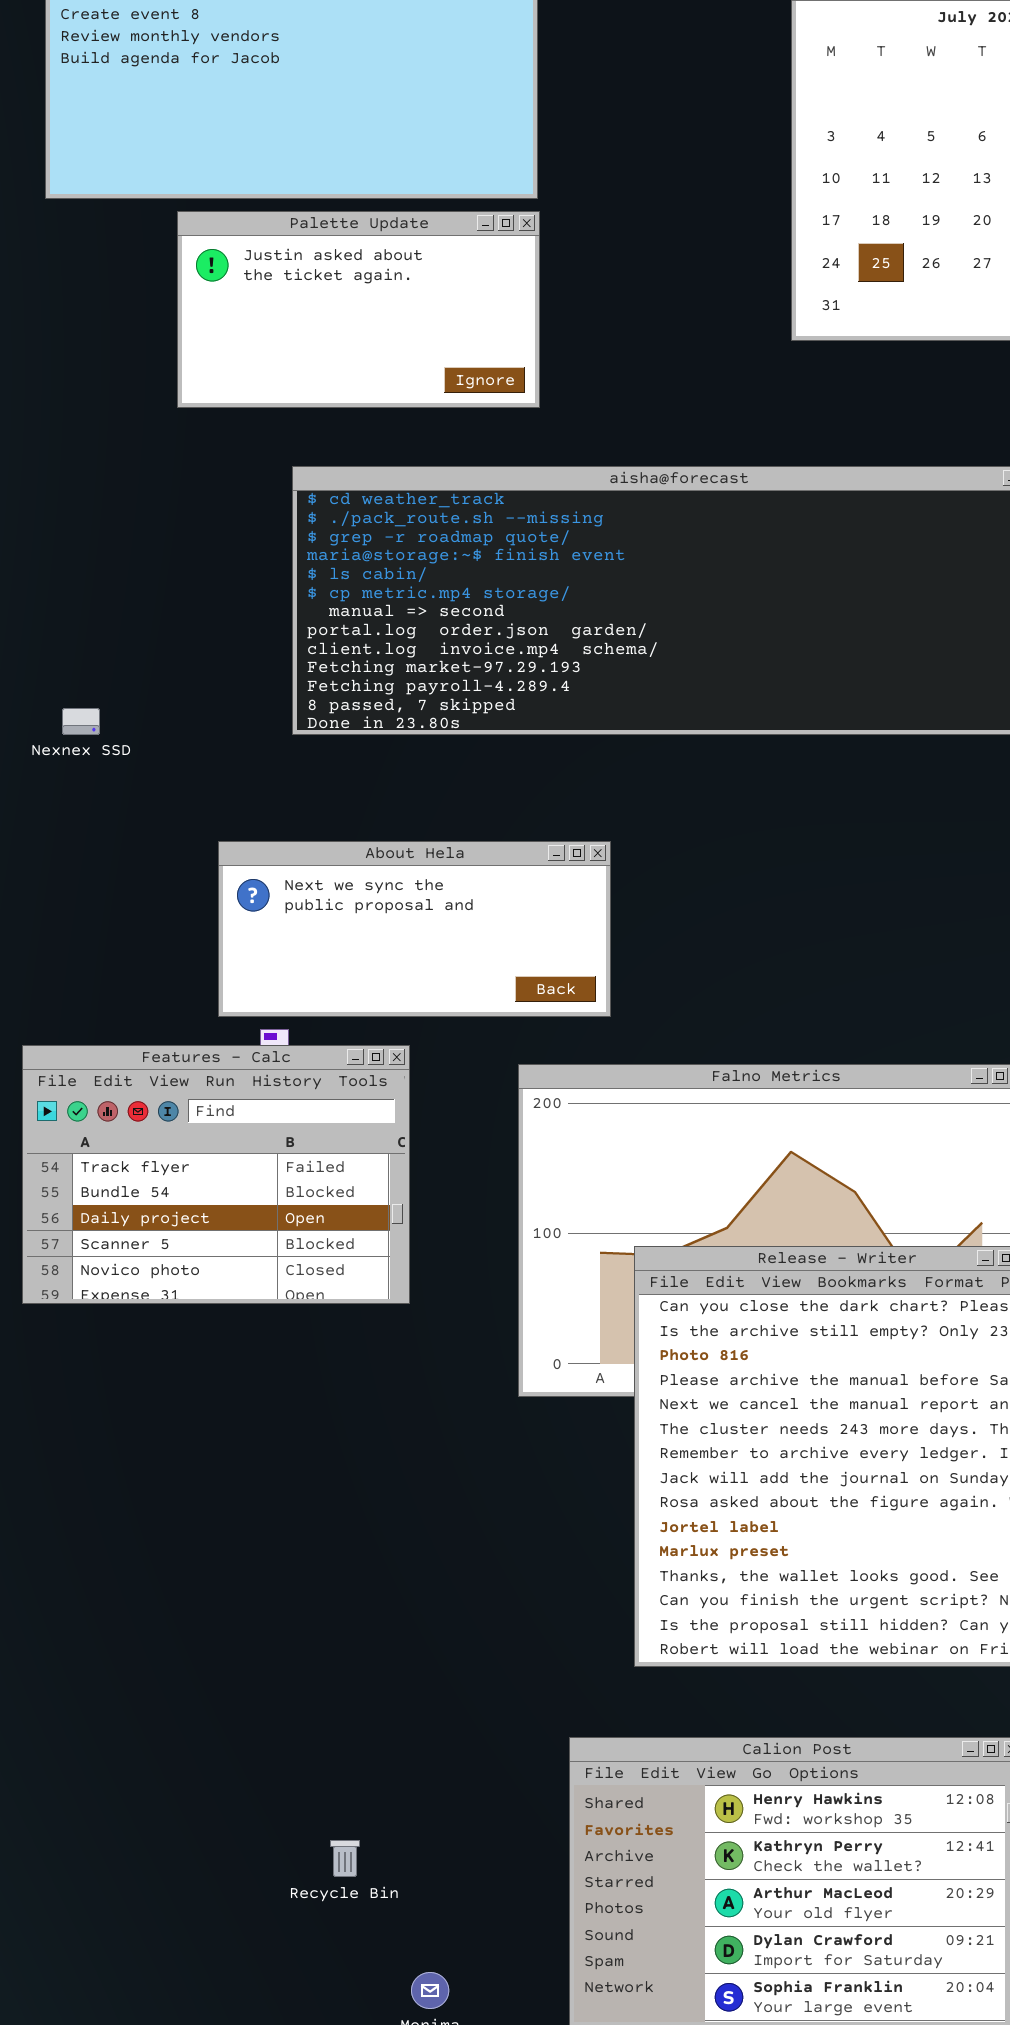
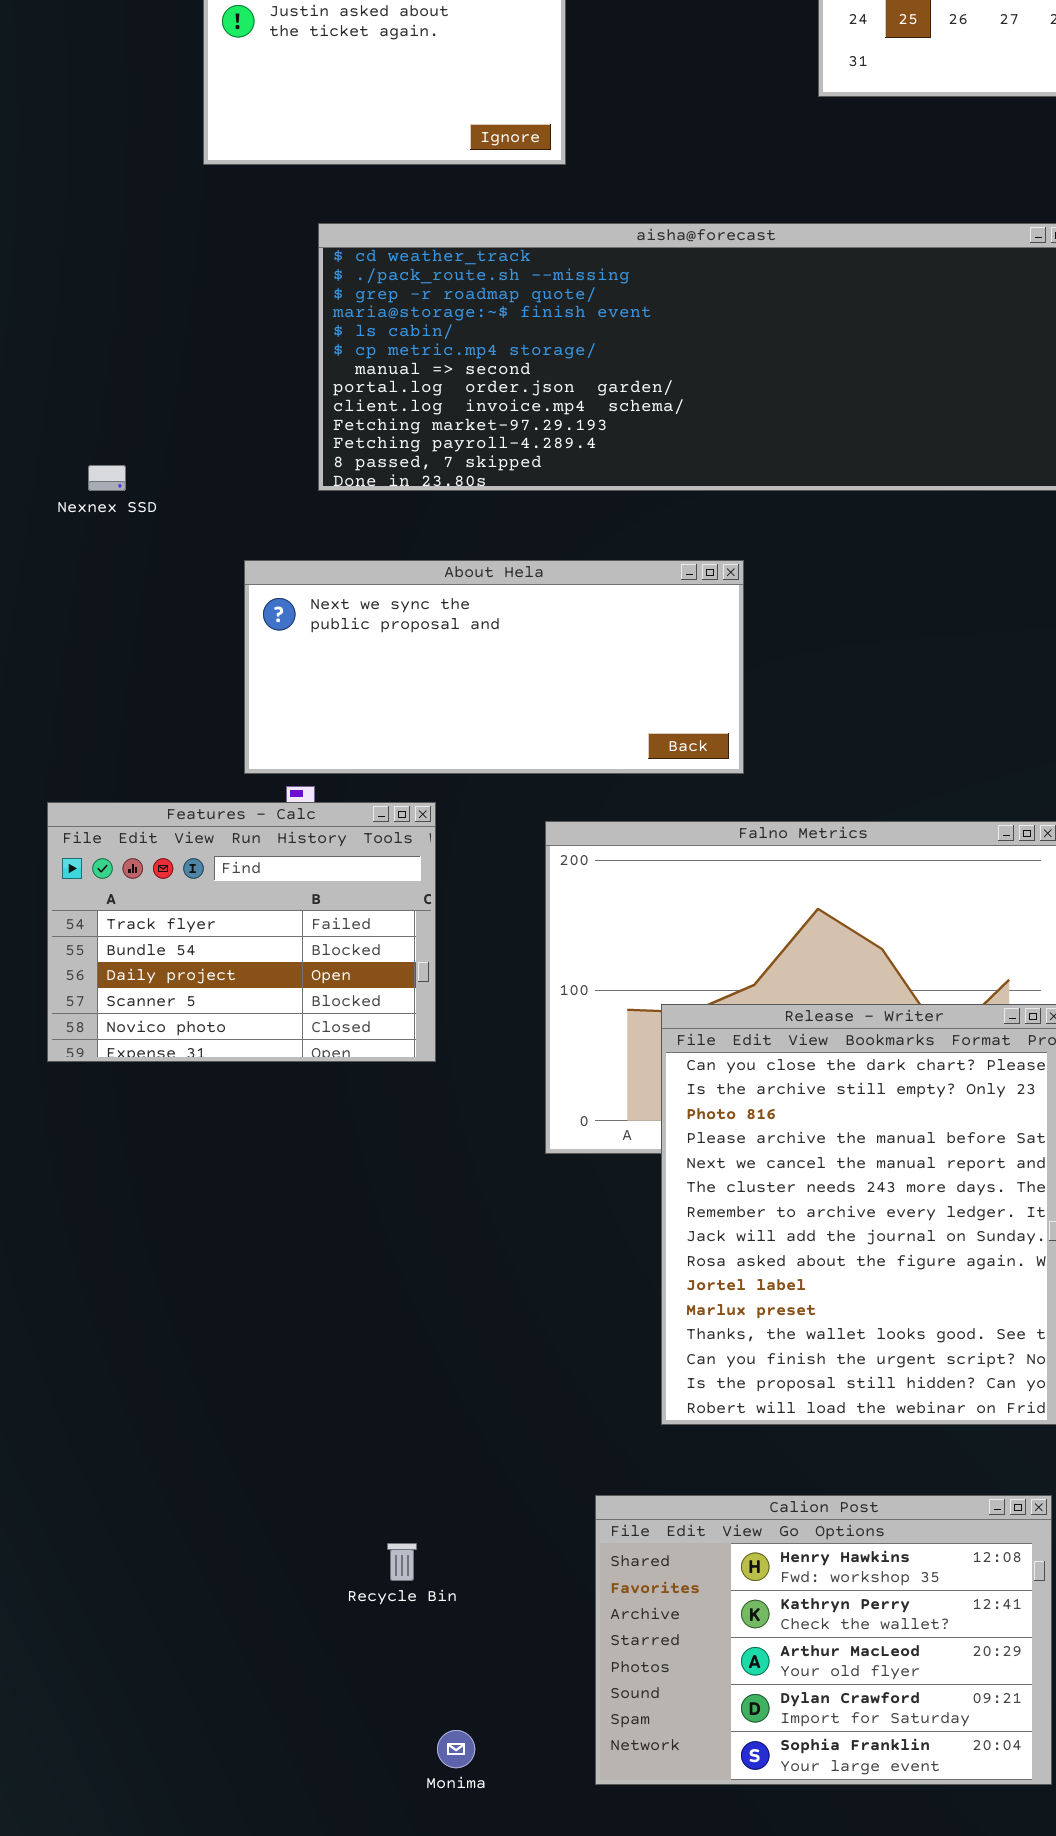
About Hela: [218,841,611,1017] -> [244,560,744,774], resized
Recycle Bin: [330,1840,360,1877] -> [387,1543,417,1581], moved

